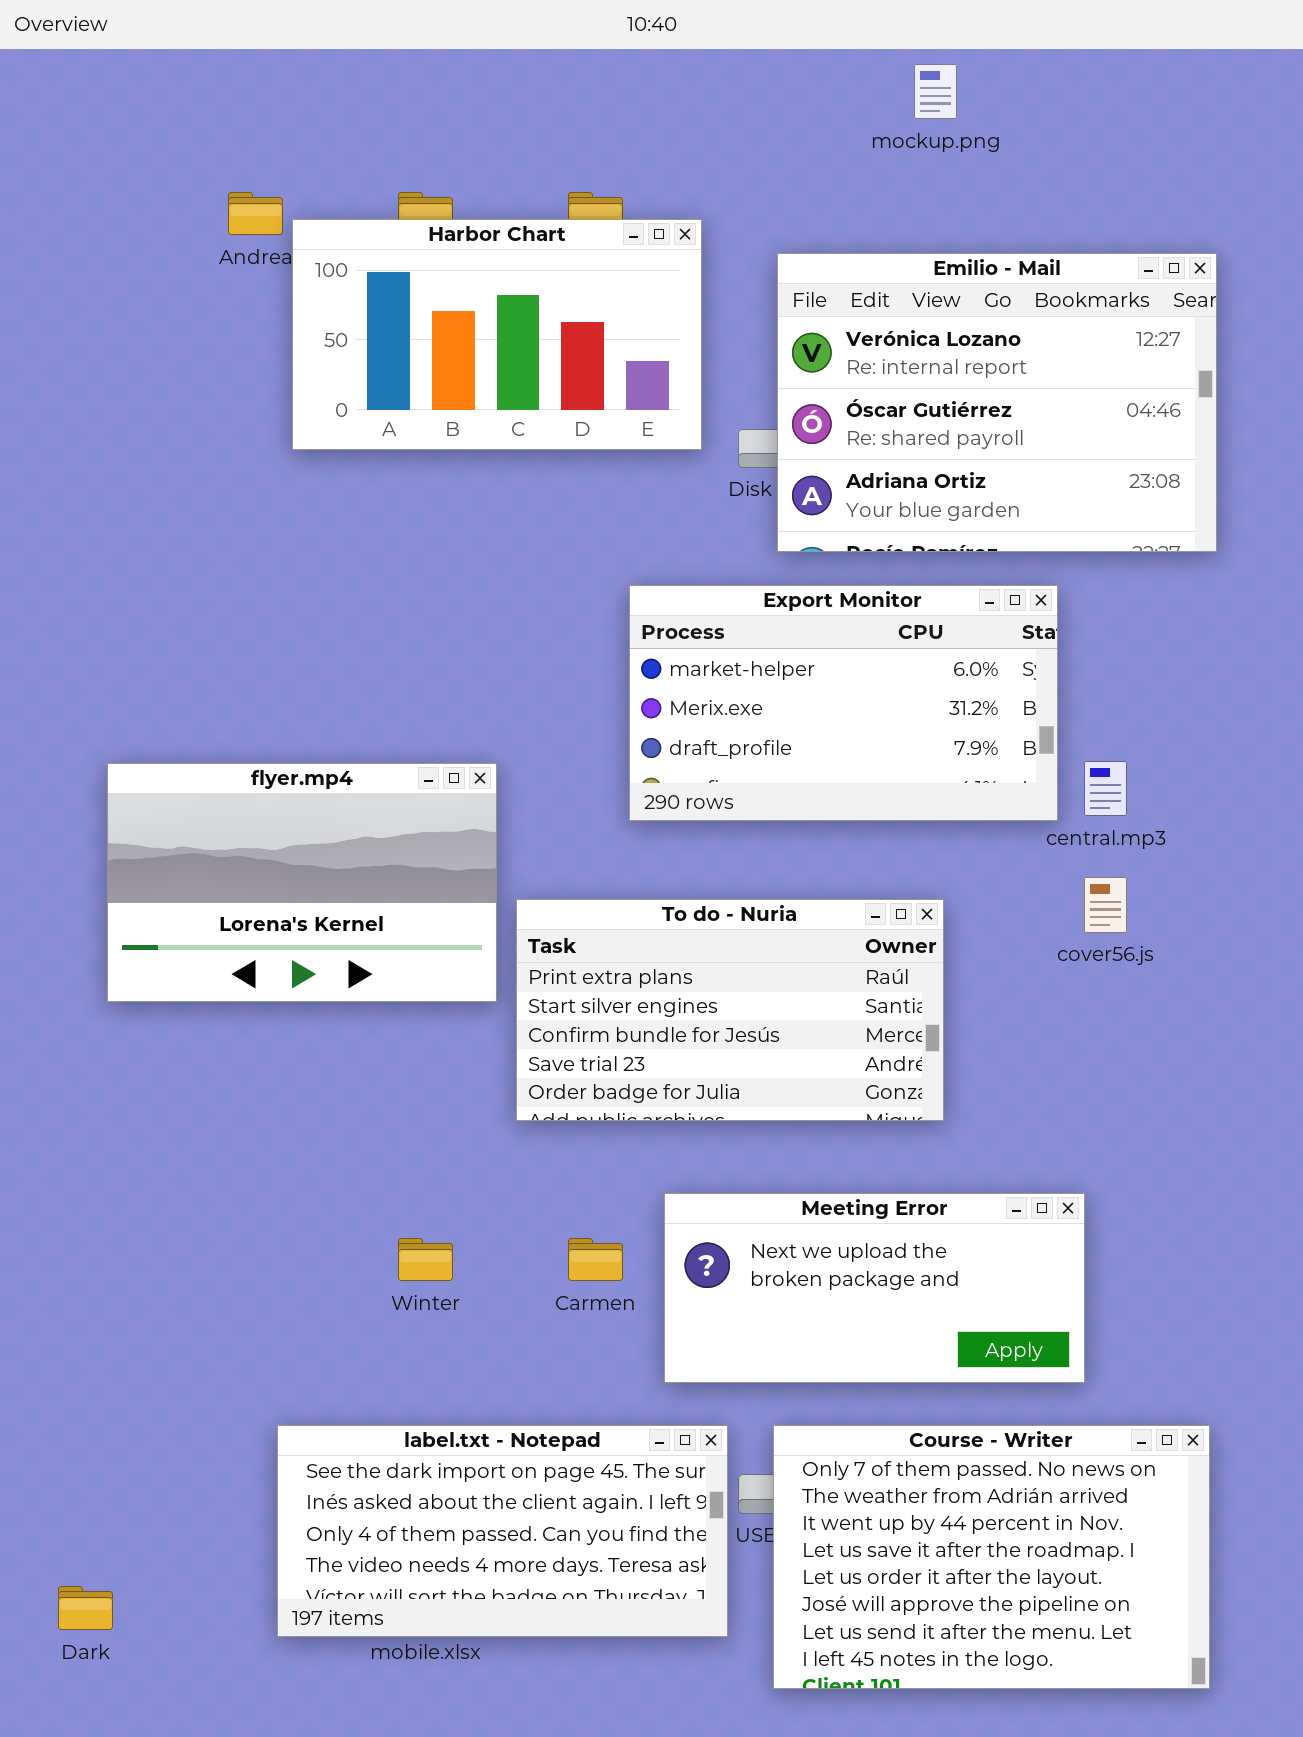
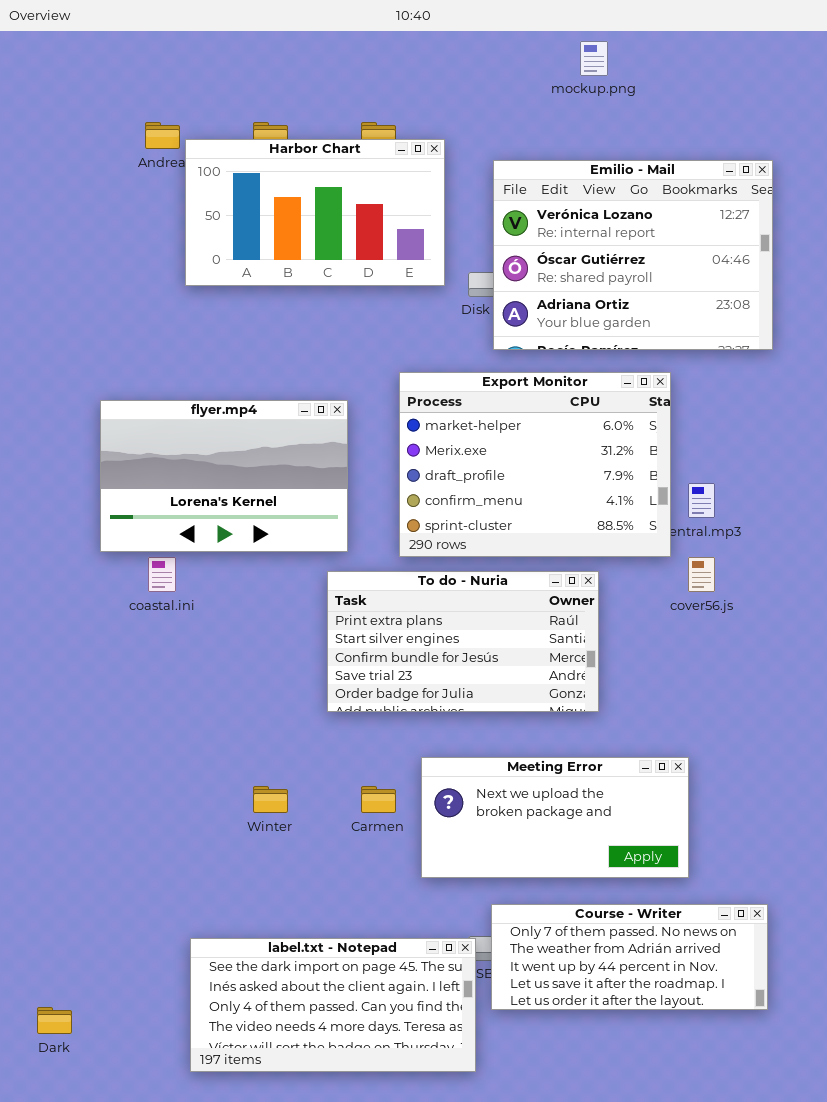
Export Monitor: [629,585,1058,821] -> [399,372,671,557], resized
flyer.mp4: [107,763,497,1002] -> [100,400,348,552], moved
label.txt - Notepad: [277,1425,728,1637] -> [190,938,476,1072], moved
Course - Writer: [773,1425,1210,1689] -> [491,904,768,1010], resized

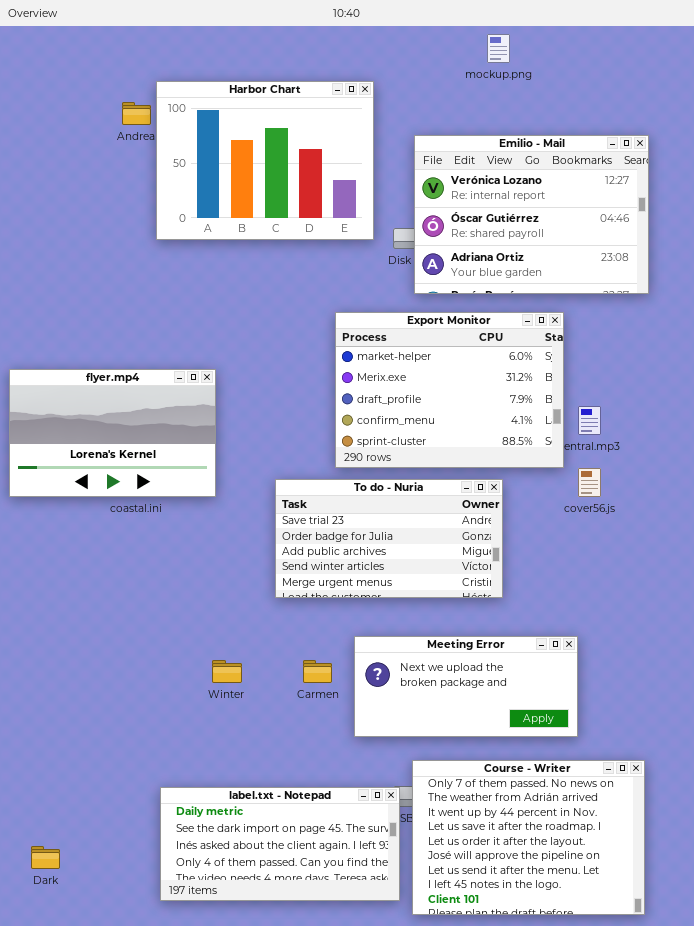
Harbor Chart: [185,139,445,286] -> [156,81,374,240], resized
flyer.mp4: [100,400,348,552] -> [9,369,216,497], moved
To do - Nuria: [327,571,599,712] -> [275,479,503,598], scrolled down 3 rows
Course - Writer: [491,904,768,1010] -> [412,760,645,915], resized
label.txt - Notepad: [190,938,476,1072] -> [160,787,400,901], scrolled up 1 row

